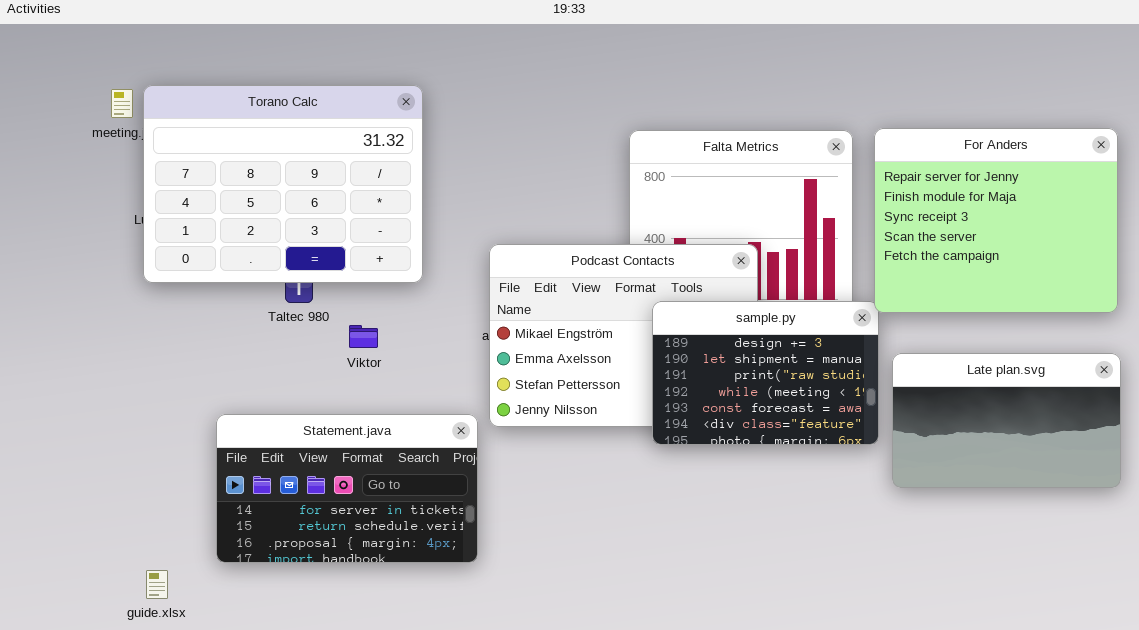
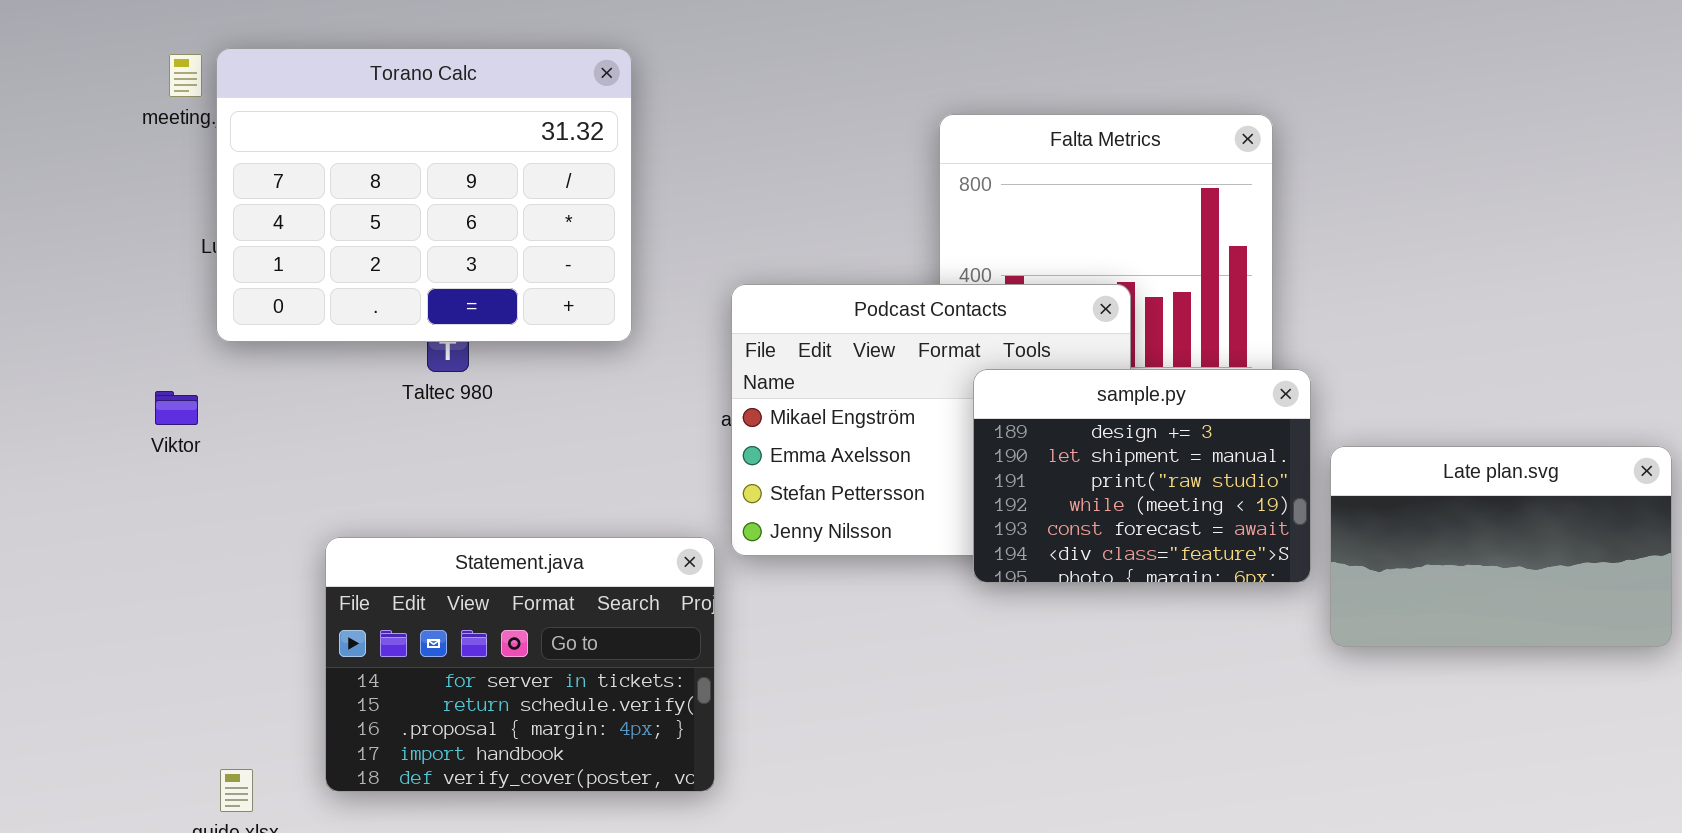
For Anders: [874,128,1118,313] -> none, closed
Viktor: [349,325,378,348] -> [155,391,198,425], moved
Statement.java: [216,414,478,563] -> [325,537,715,792], resized

